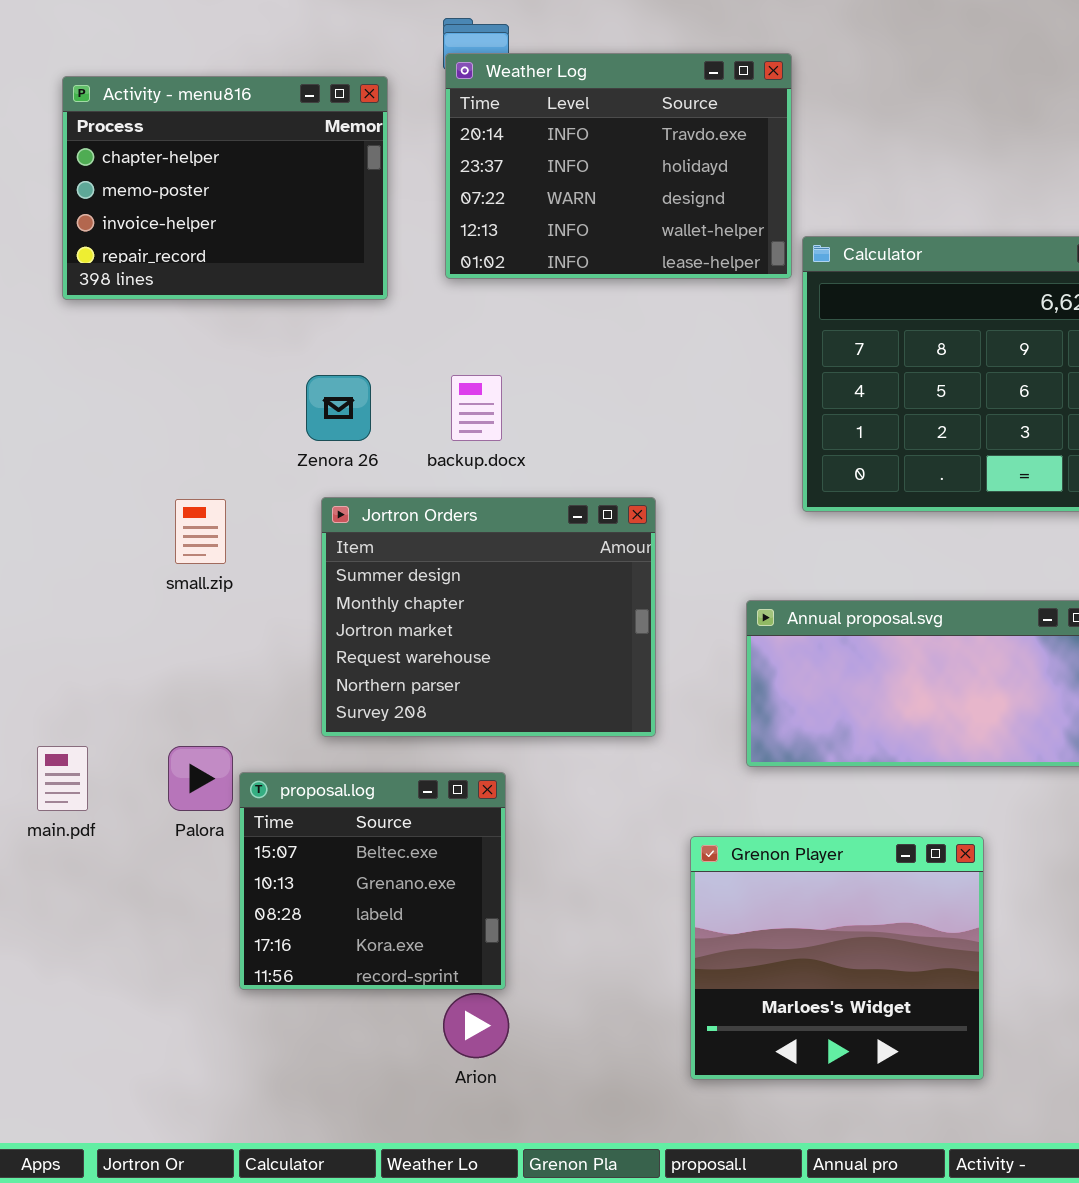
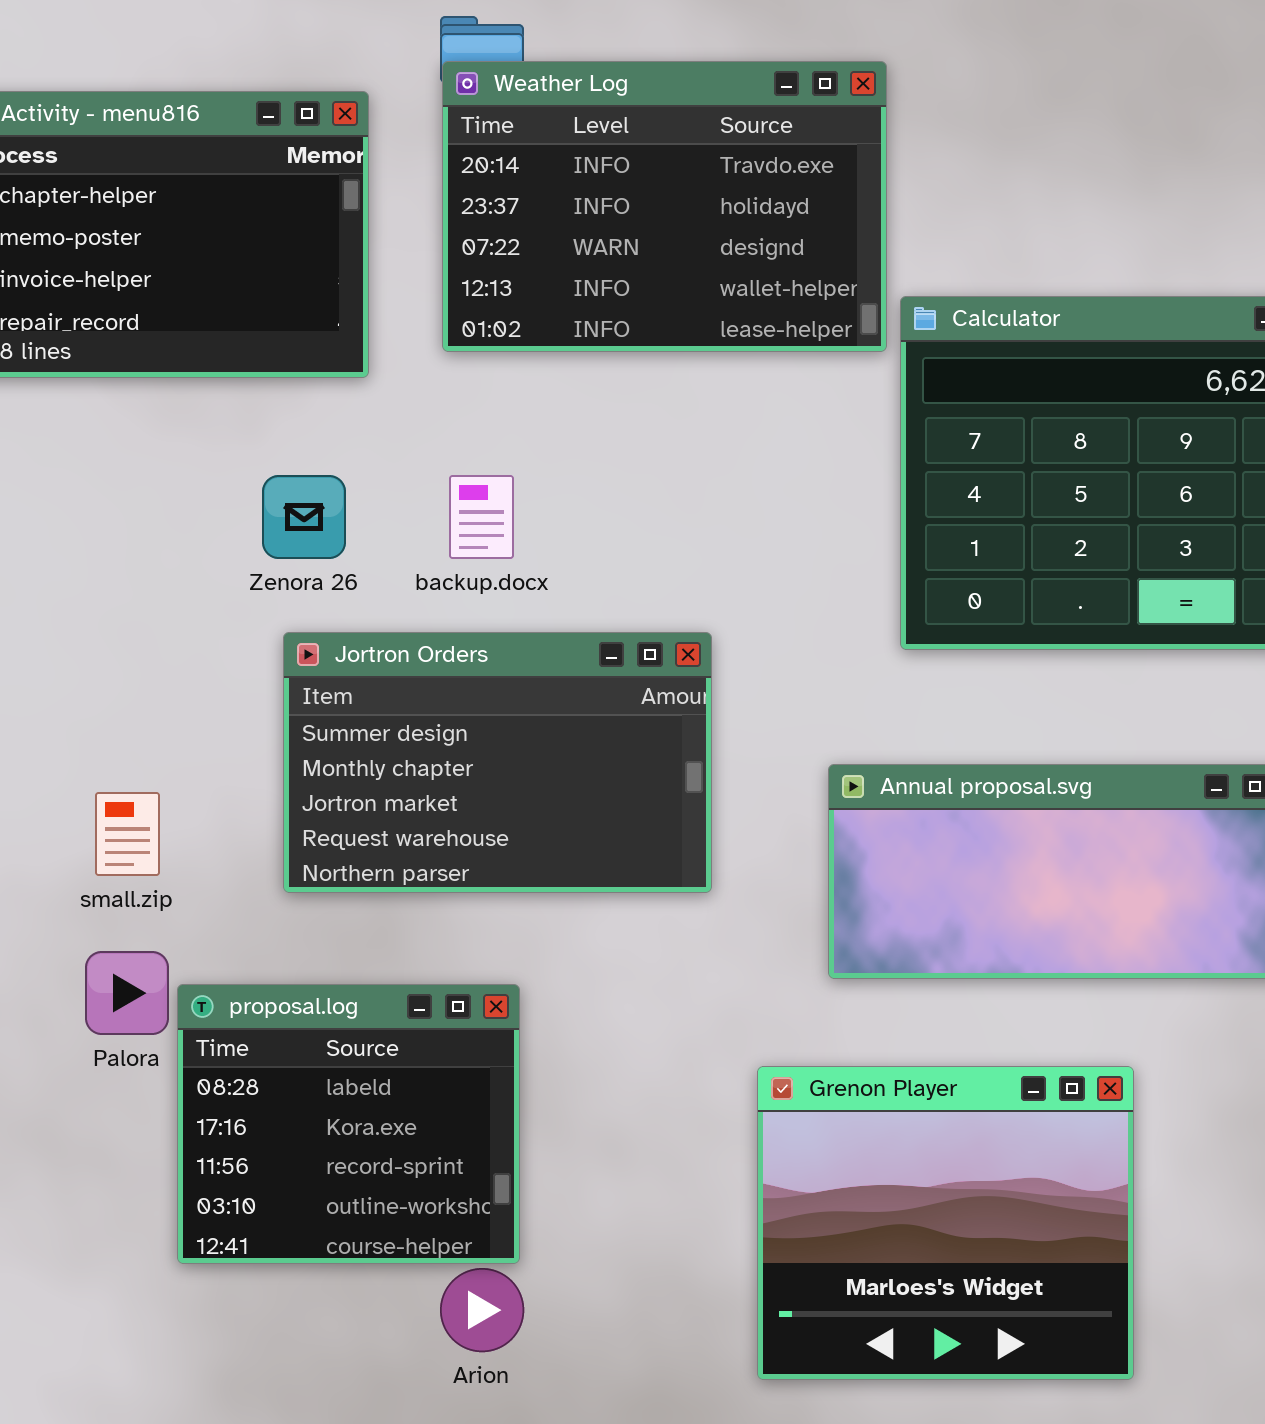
Jortron Orders: [321,497,656,737] -> [283,632,712,893], resized
small.zip: [175,499,226,564] -> [95,792,160,876], moved
proposal.log: [239,772,506,990] -> [177,984,520,1264], scrolled down 2 rows

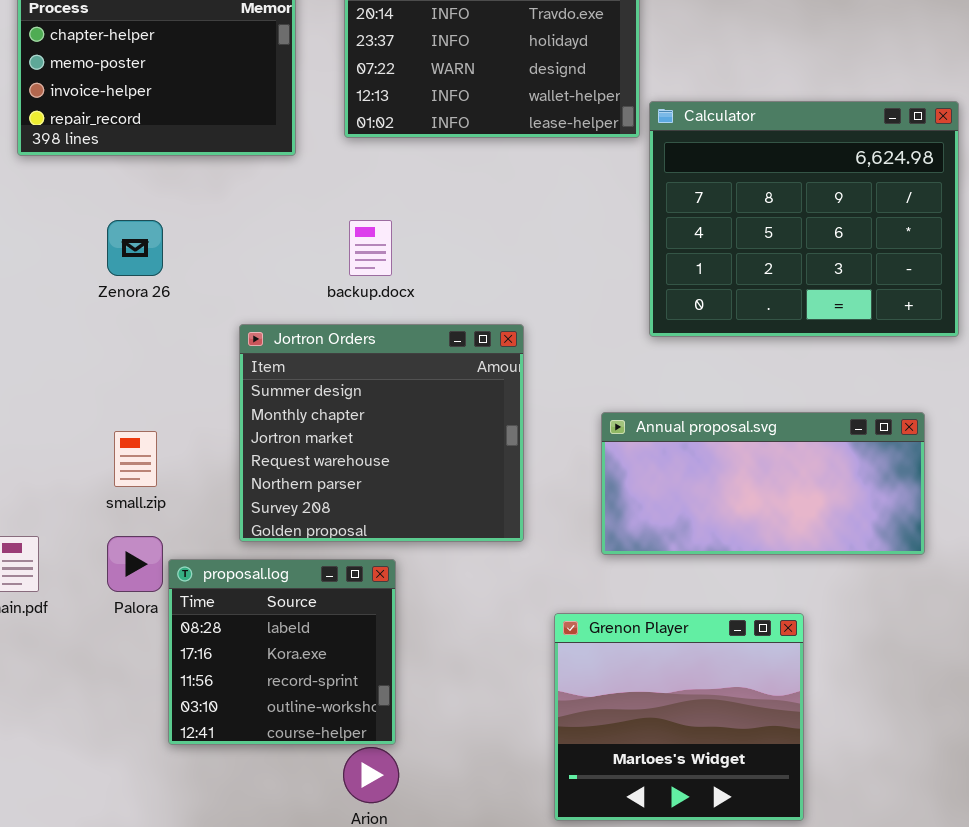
Zenora 26: [262,475,346,559] -> [107,220,163,276], moved
Jortron Orders: [283,632,712,893] -> [239,324,524,542], resized

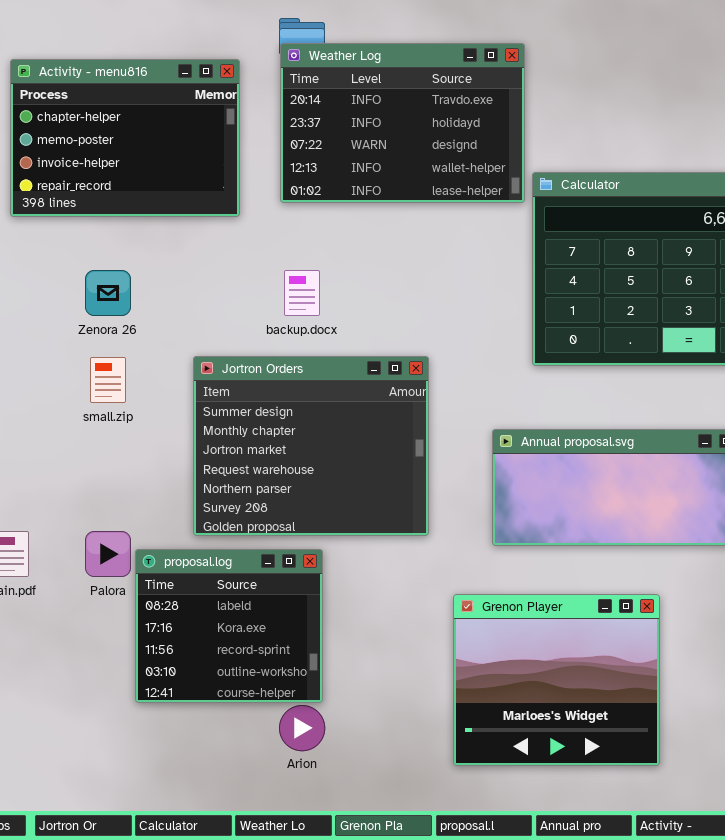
small.zip: [114,431,157,487] -> [90,357,126,403], moved

